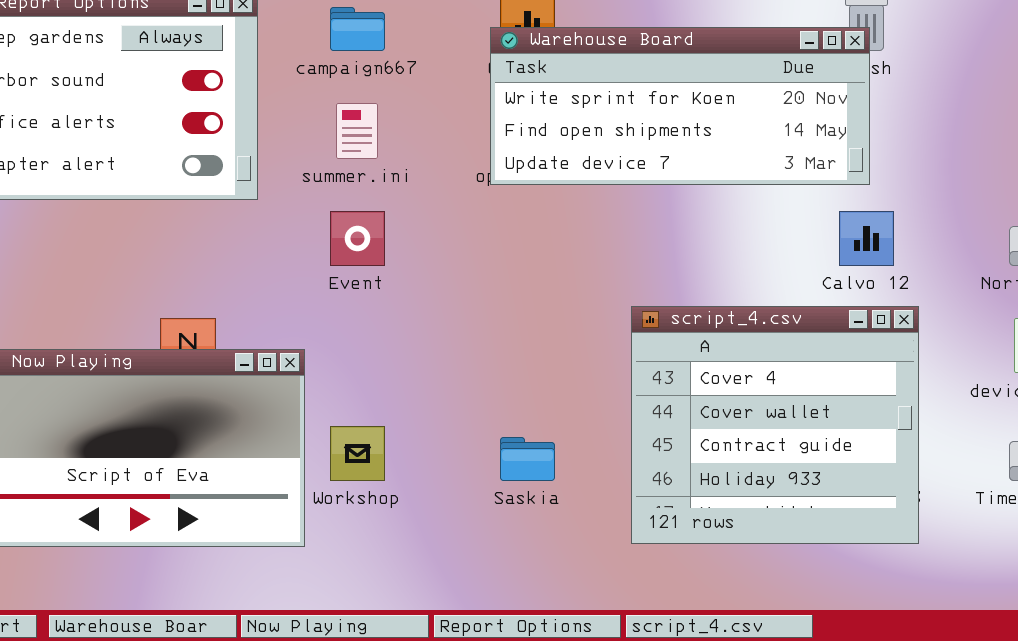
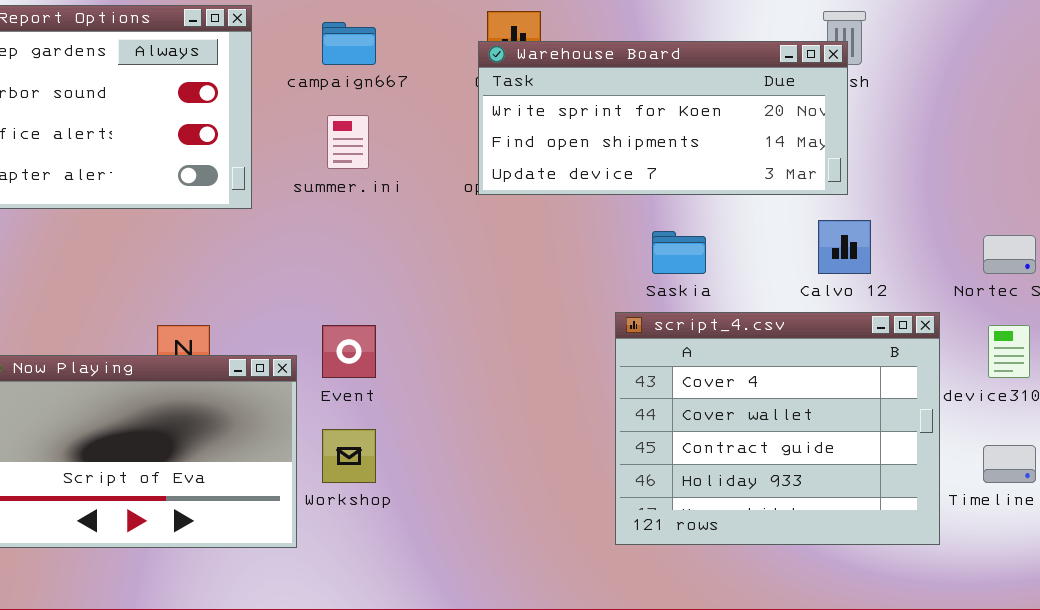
Event: [330,211,385,266] -> [322,325,376,378], moved
script_4.csv: [631,306,919,544] -> [615,312,940,545], resized
Saskia: [500,437,555,481] -> [652,231,706,274], moved

